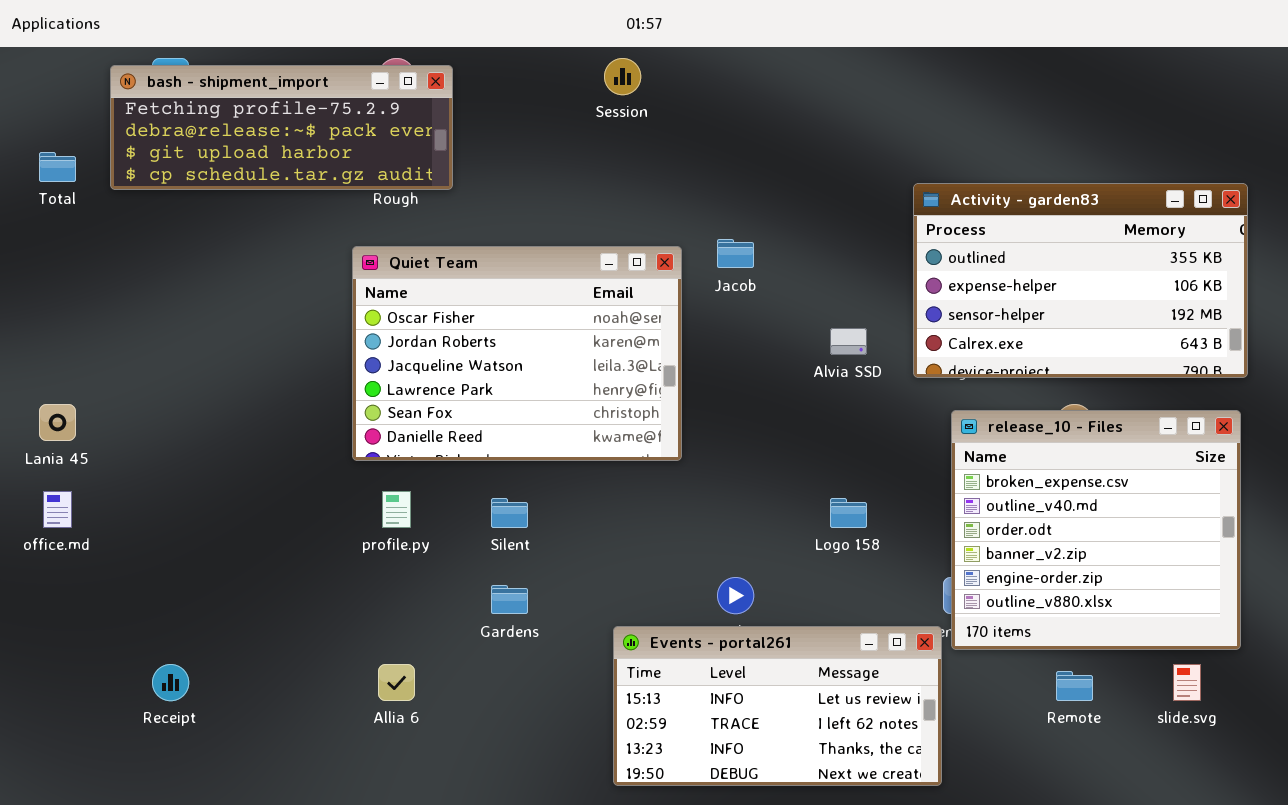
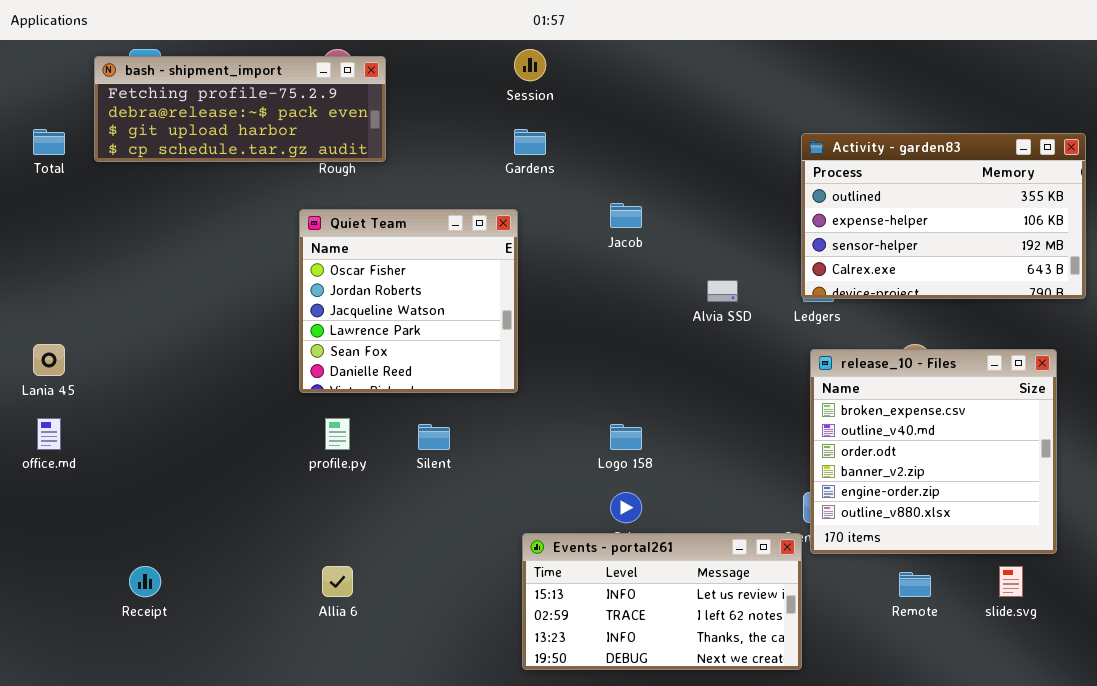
Activity - garden83: [913,183,1248,378] -> [801,133,1086,299], moved
Quiet Team: [352,246,682,461] -> [299,209,518,393], resized
Logo 158: [830,498,867,528] -> [610,424,642,450], moved
Gardens: [491,585,528,614] -> [514,129,546,155], moved

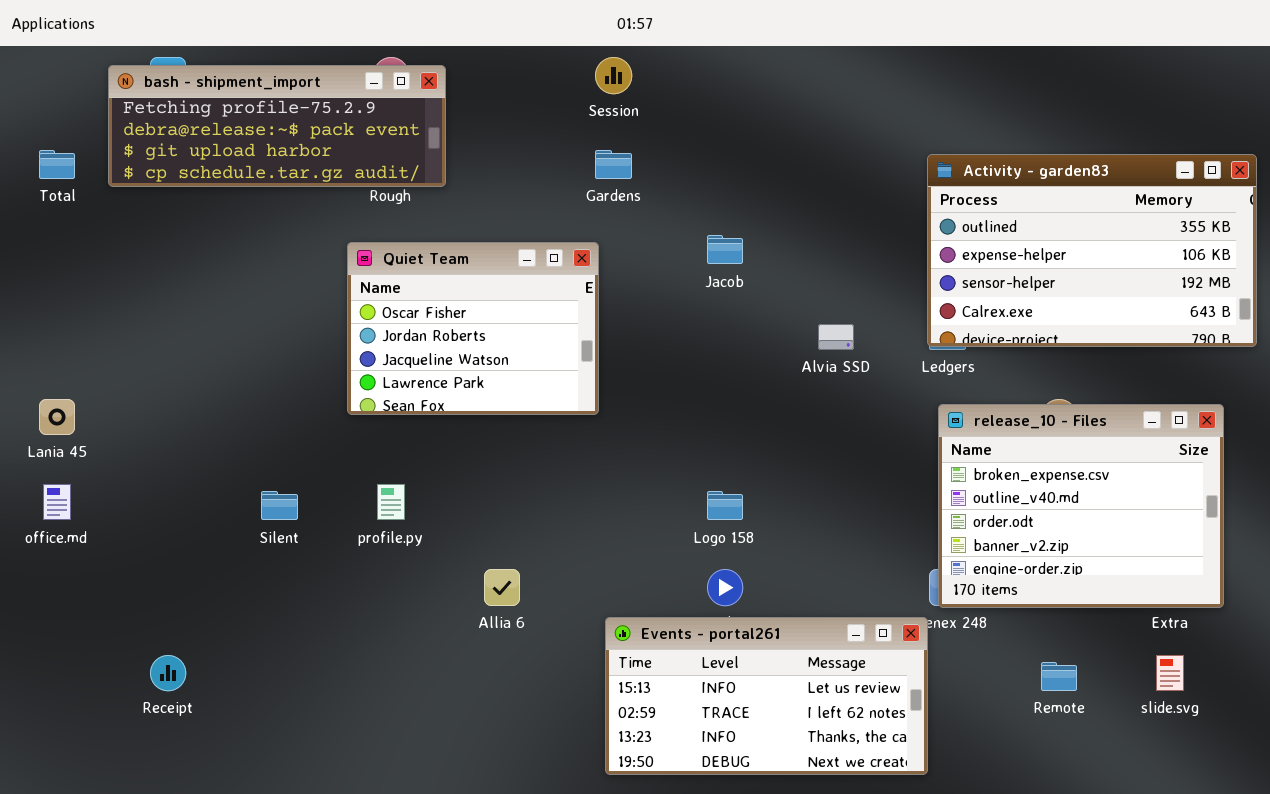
Quiet Team: [299,209,518,393] -> [347,242,599,415], resized
release_10 - Files: [810,349,1057,554] -> [938,404,1224,608], resized
Silent: [418,424,450,450] -> [261,491,298,520], moved
Allia 6: [322,566,353,597] -> [484,569,520,606], moved

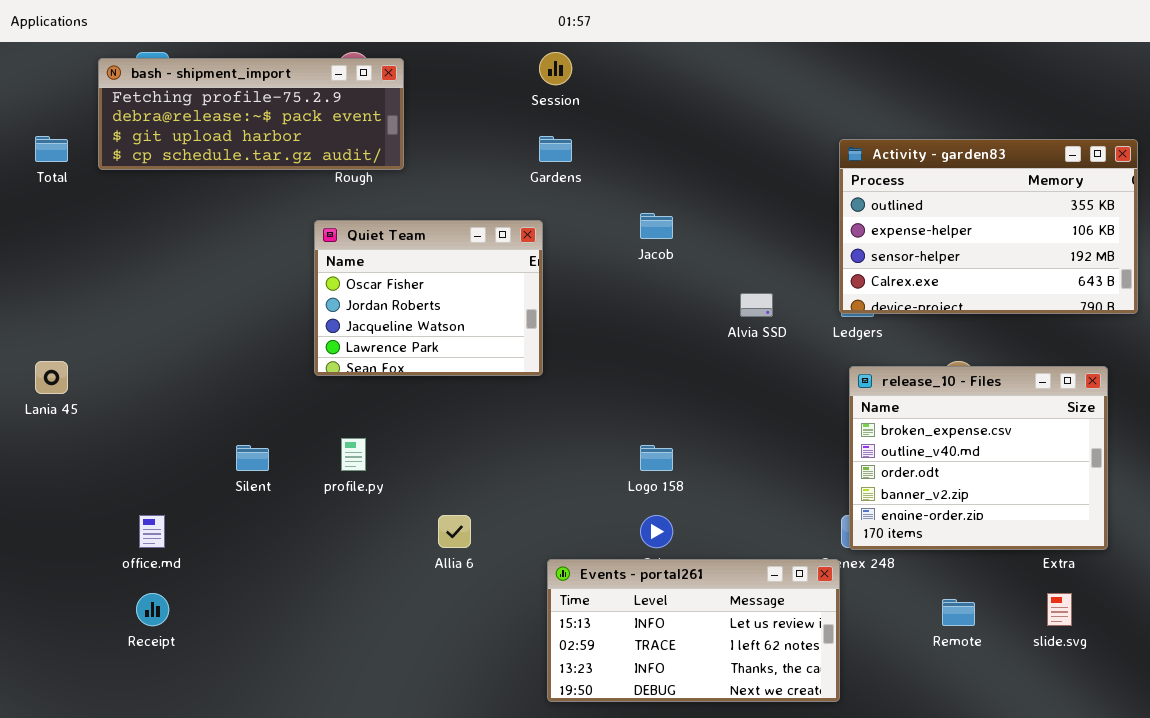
office.md: [43,484,71,520] -> [139,515,165,548], moved

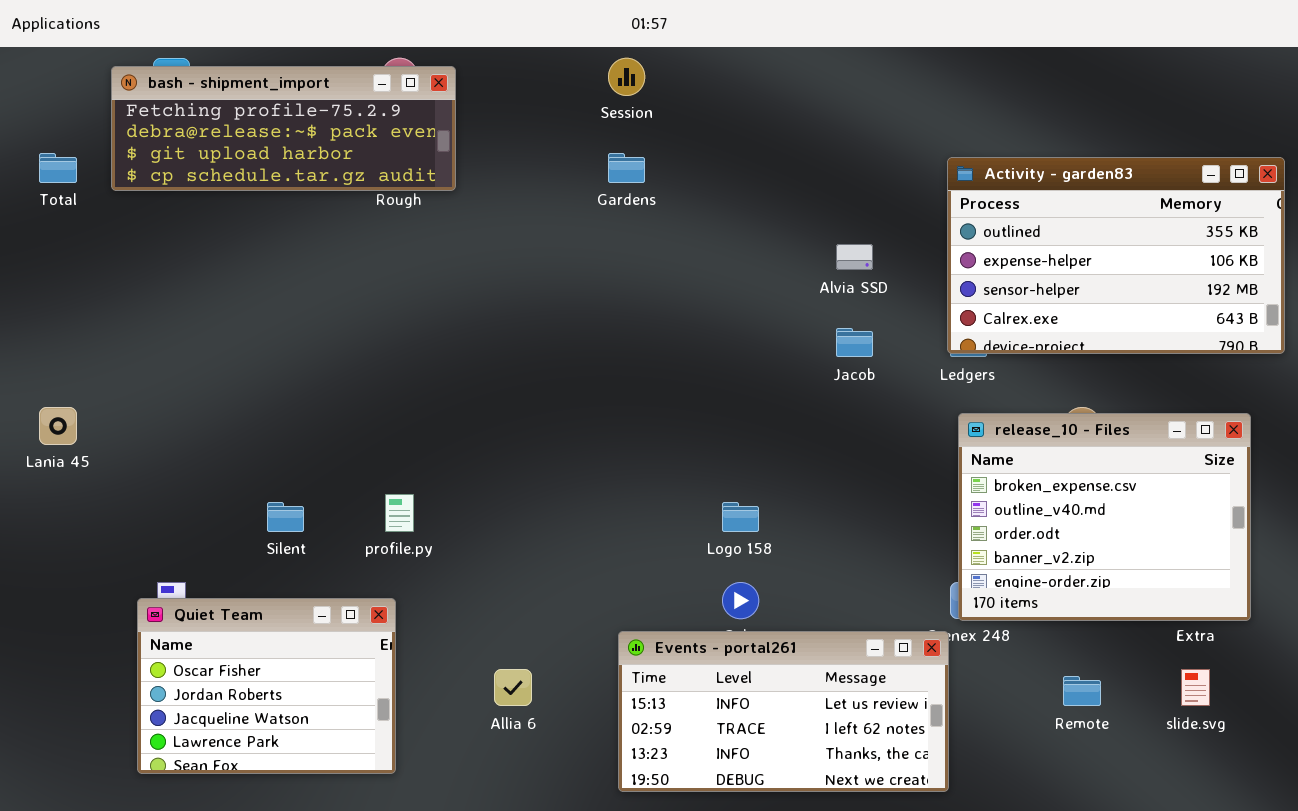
Jacob: [640,213,673,239] -> [836,328,873,357], moved
Quiet Team: [314,220,543,376] -> [137,598,396,774], moved
Alvia SSD: [740,293,773,317] -> [836,244,873,270], moved
Allia 6: [438,515,471,548] -> [494,669,532,706], moved

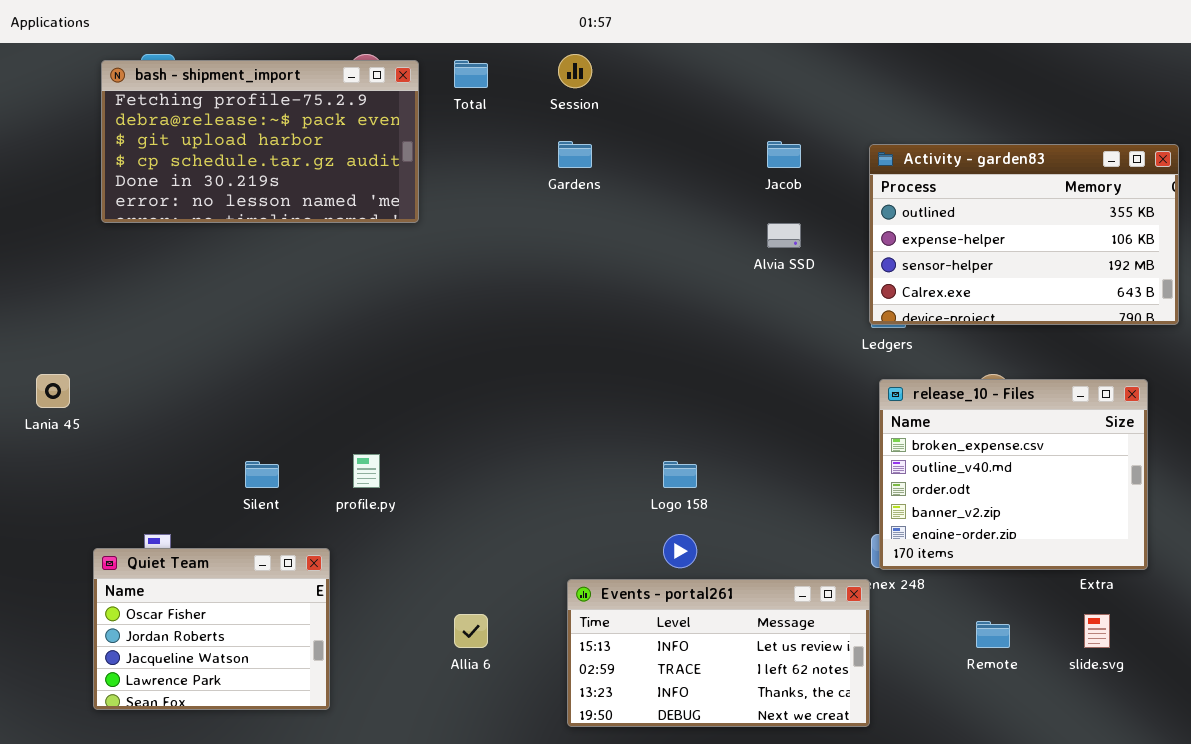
bash - shipment_import: [111,66,456,191] -> [101,60,419,223], resized
Total: [39,153,77,183] -> [454,60,488,88], moved
Jacob: [836,328,873,357] -> [767,141,801,168], moved
Quiet Team: [137,598,396,774] -> [93,548,330,710], moved

